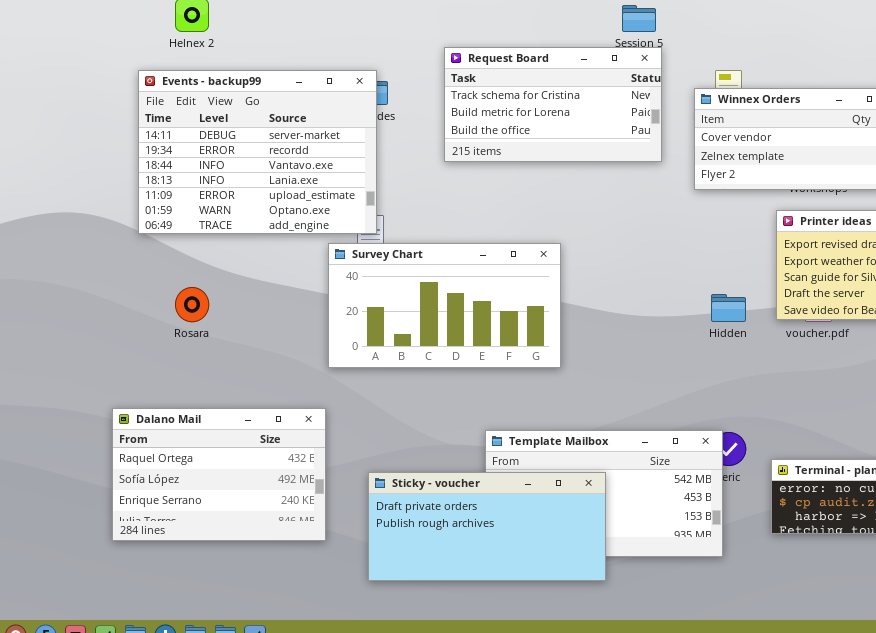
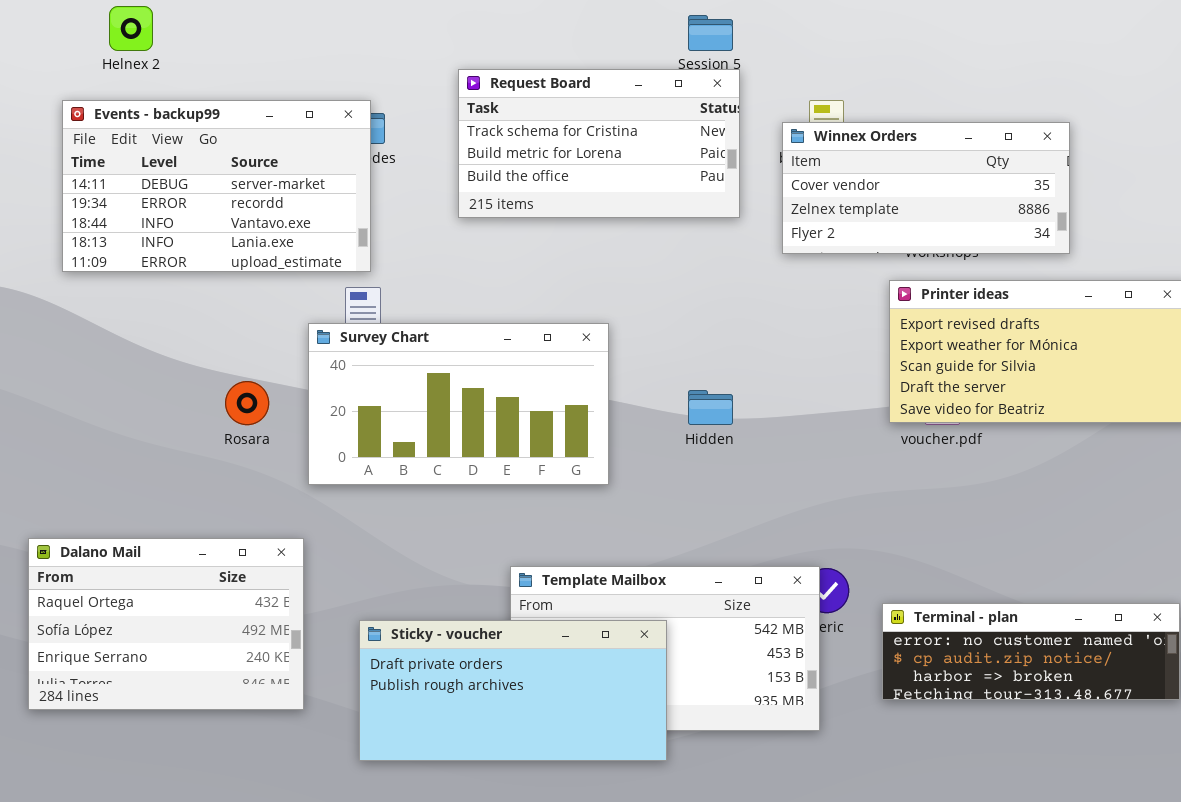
Events - backup99: [138,70,377,234] -> [62,100,371,272], resized
Rosara: [175,287,209,322] -> [225,381,269,425], moved
Hidden: [711,294,746,322] -> [688,390,733,425], moved

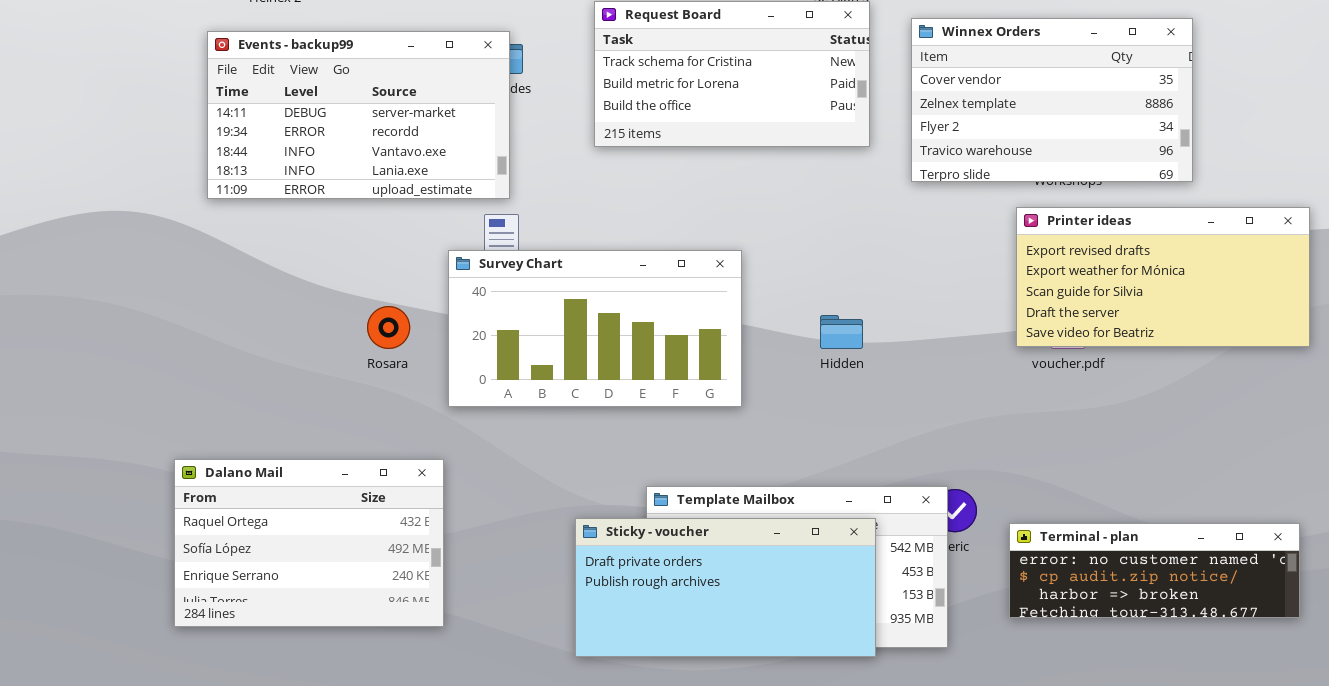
Winnex Orders: [782,122,1070,254] -> [911,18,1193,182], resized
Sticky - voucher: [359,620,667,761] -> [575,518,876,657], moved

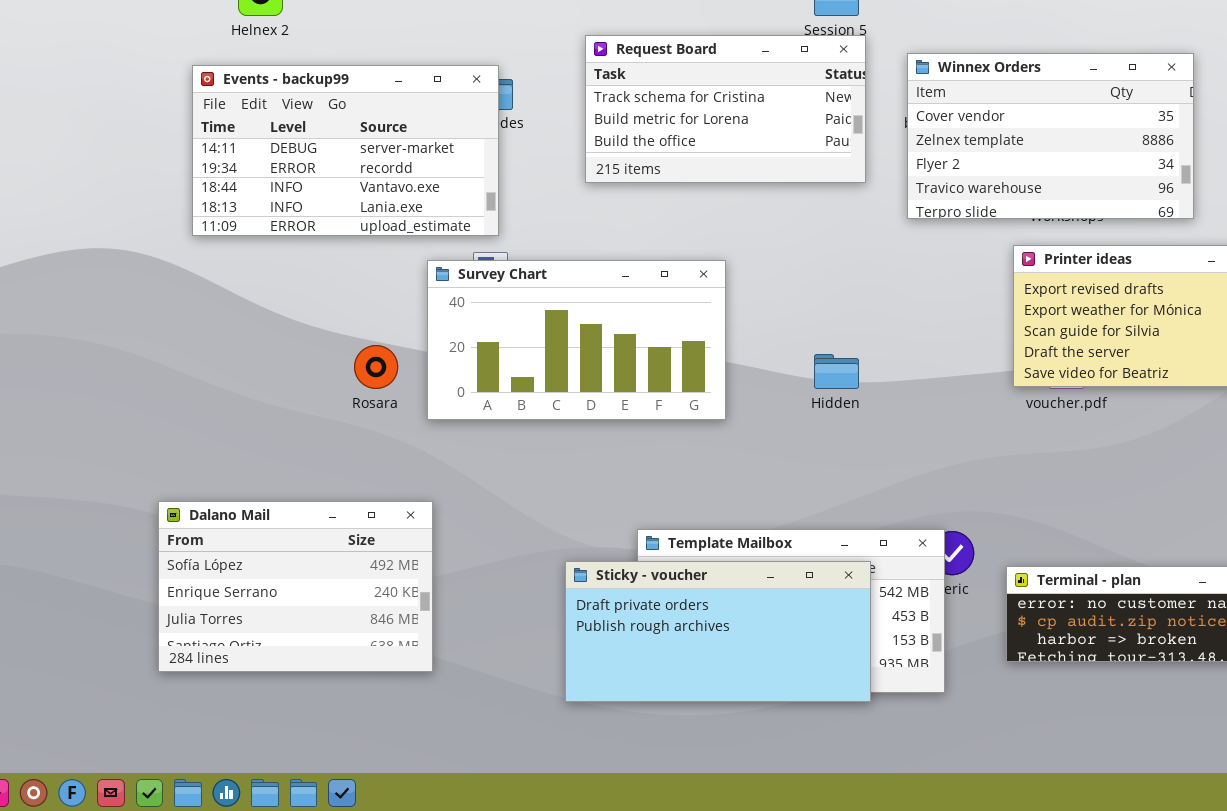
Survey Chart: [448,250,742,407] -> [427,260,726,420], moved
Dalano Mail: [174,459,444,627] -> [158,501,433,672], scrolled down 1 row

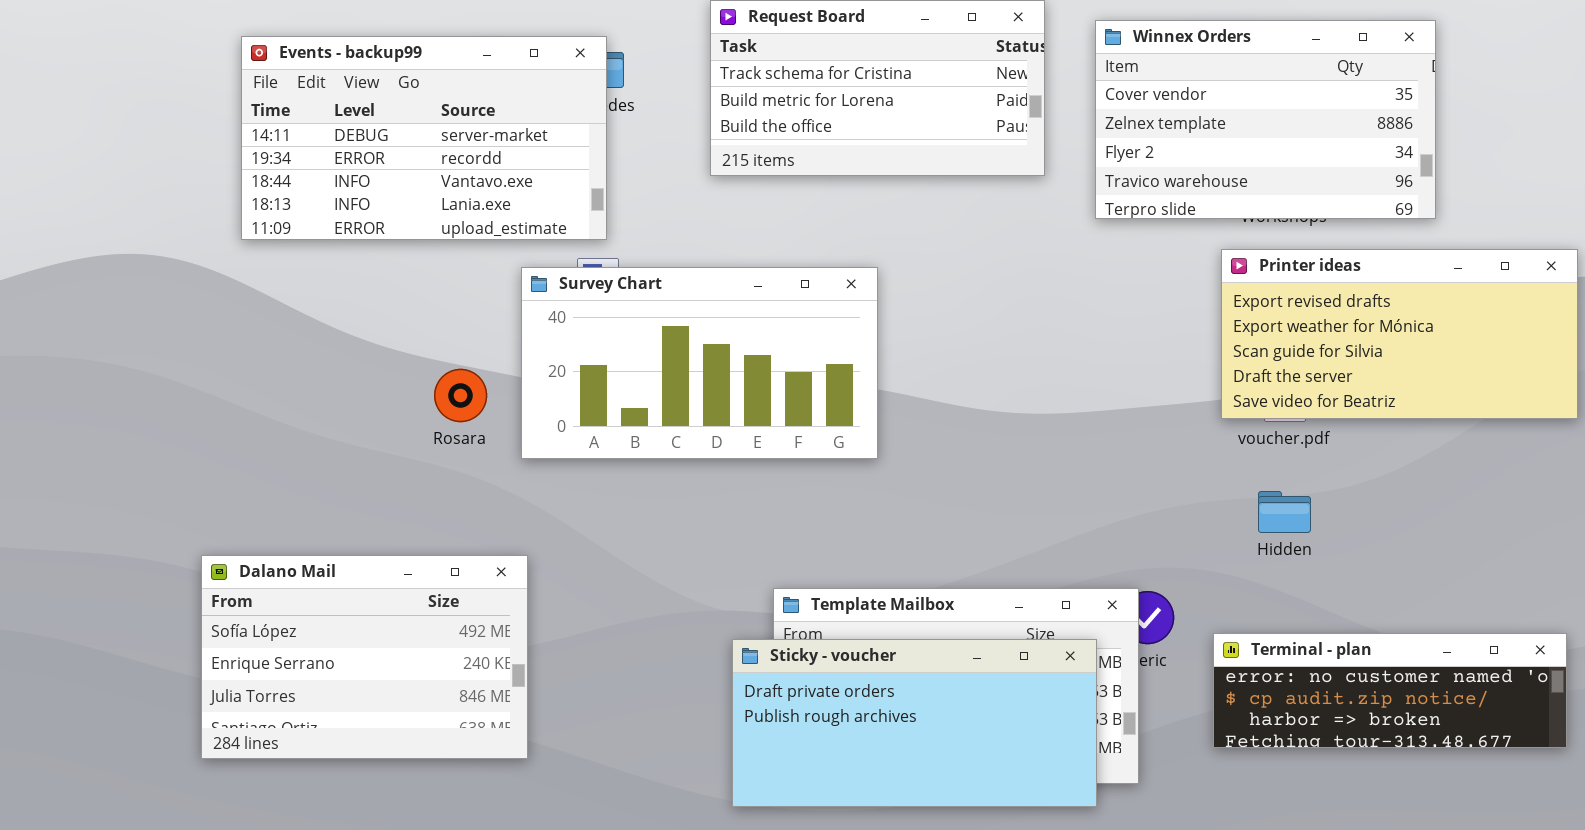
Hidden: [814,354,859,389] -> [1258,491,1311,533], moved
Sticky - voucher: [565,561,871,702] -> [732,639,1097,807], moved

